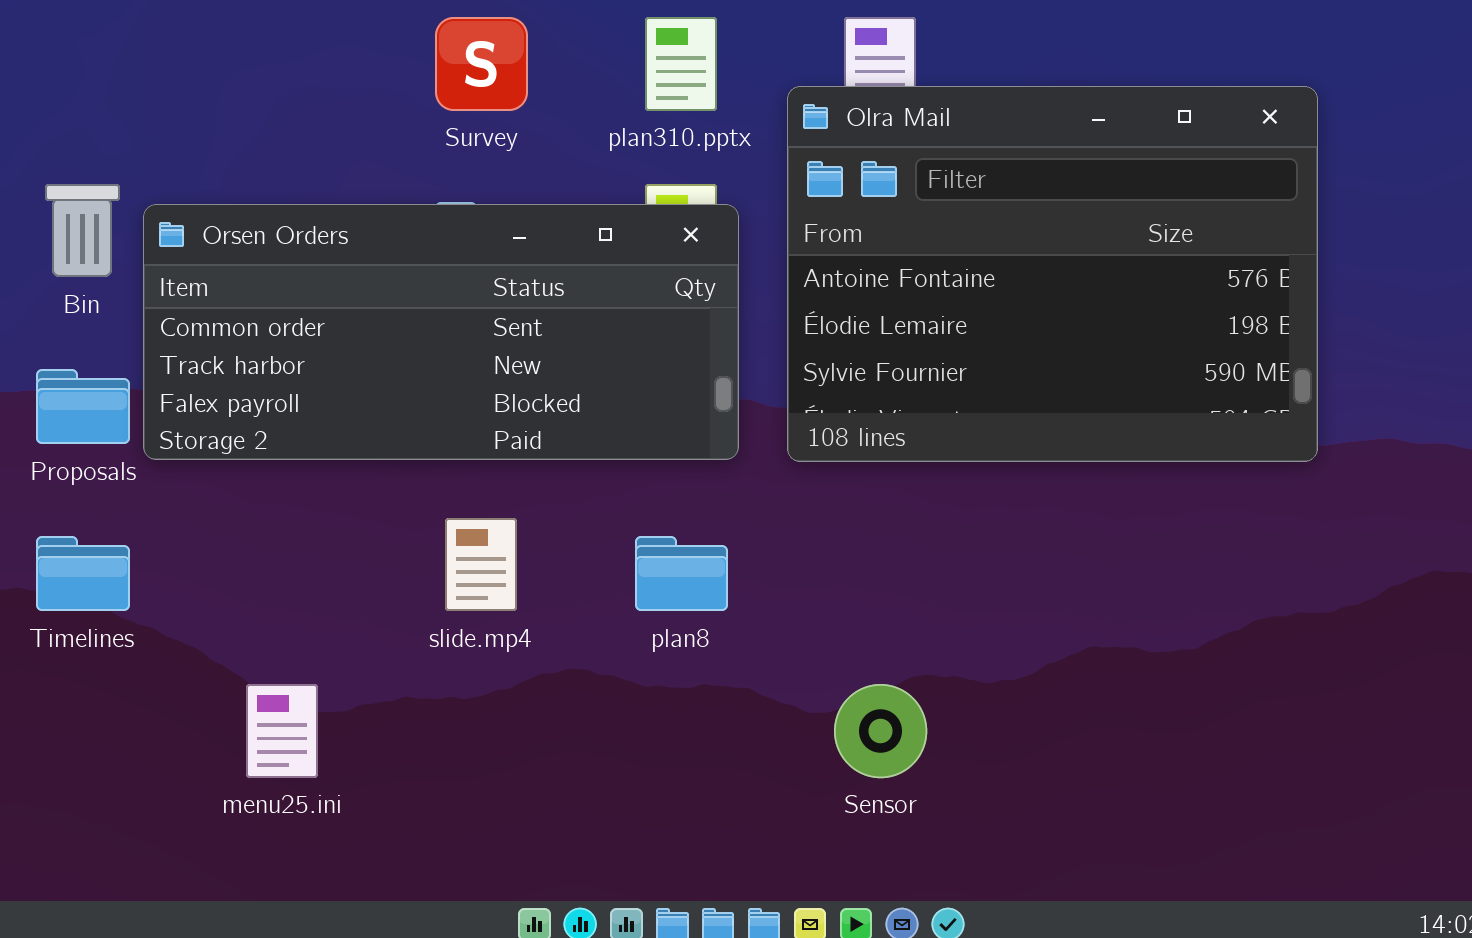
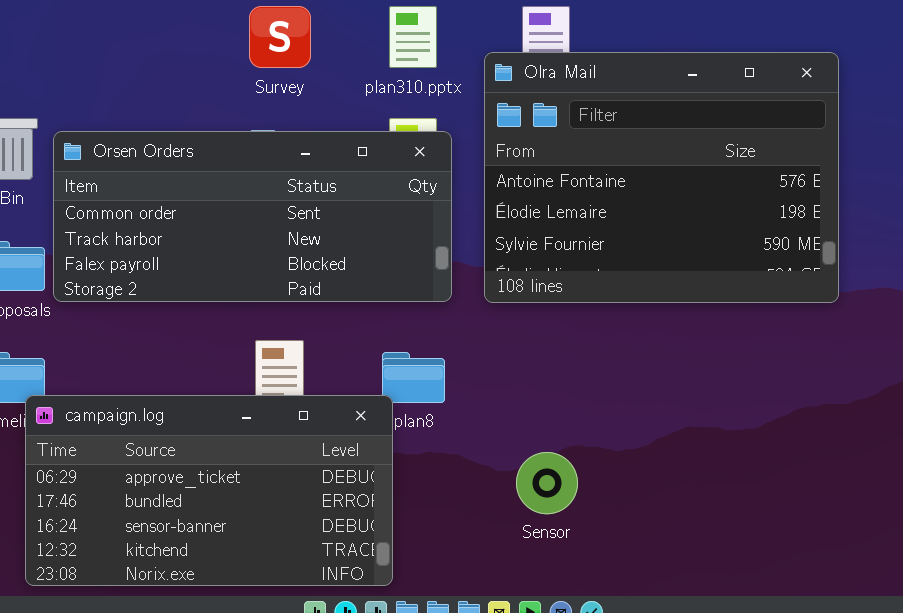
campaign.log: none -> [25,395,393,586], opened

